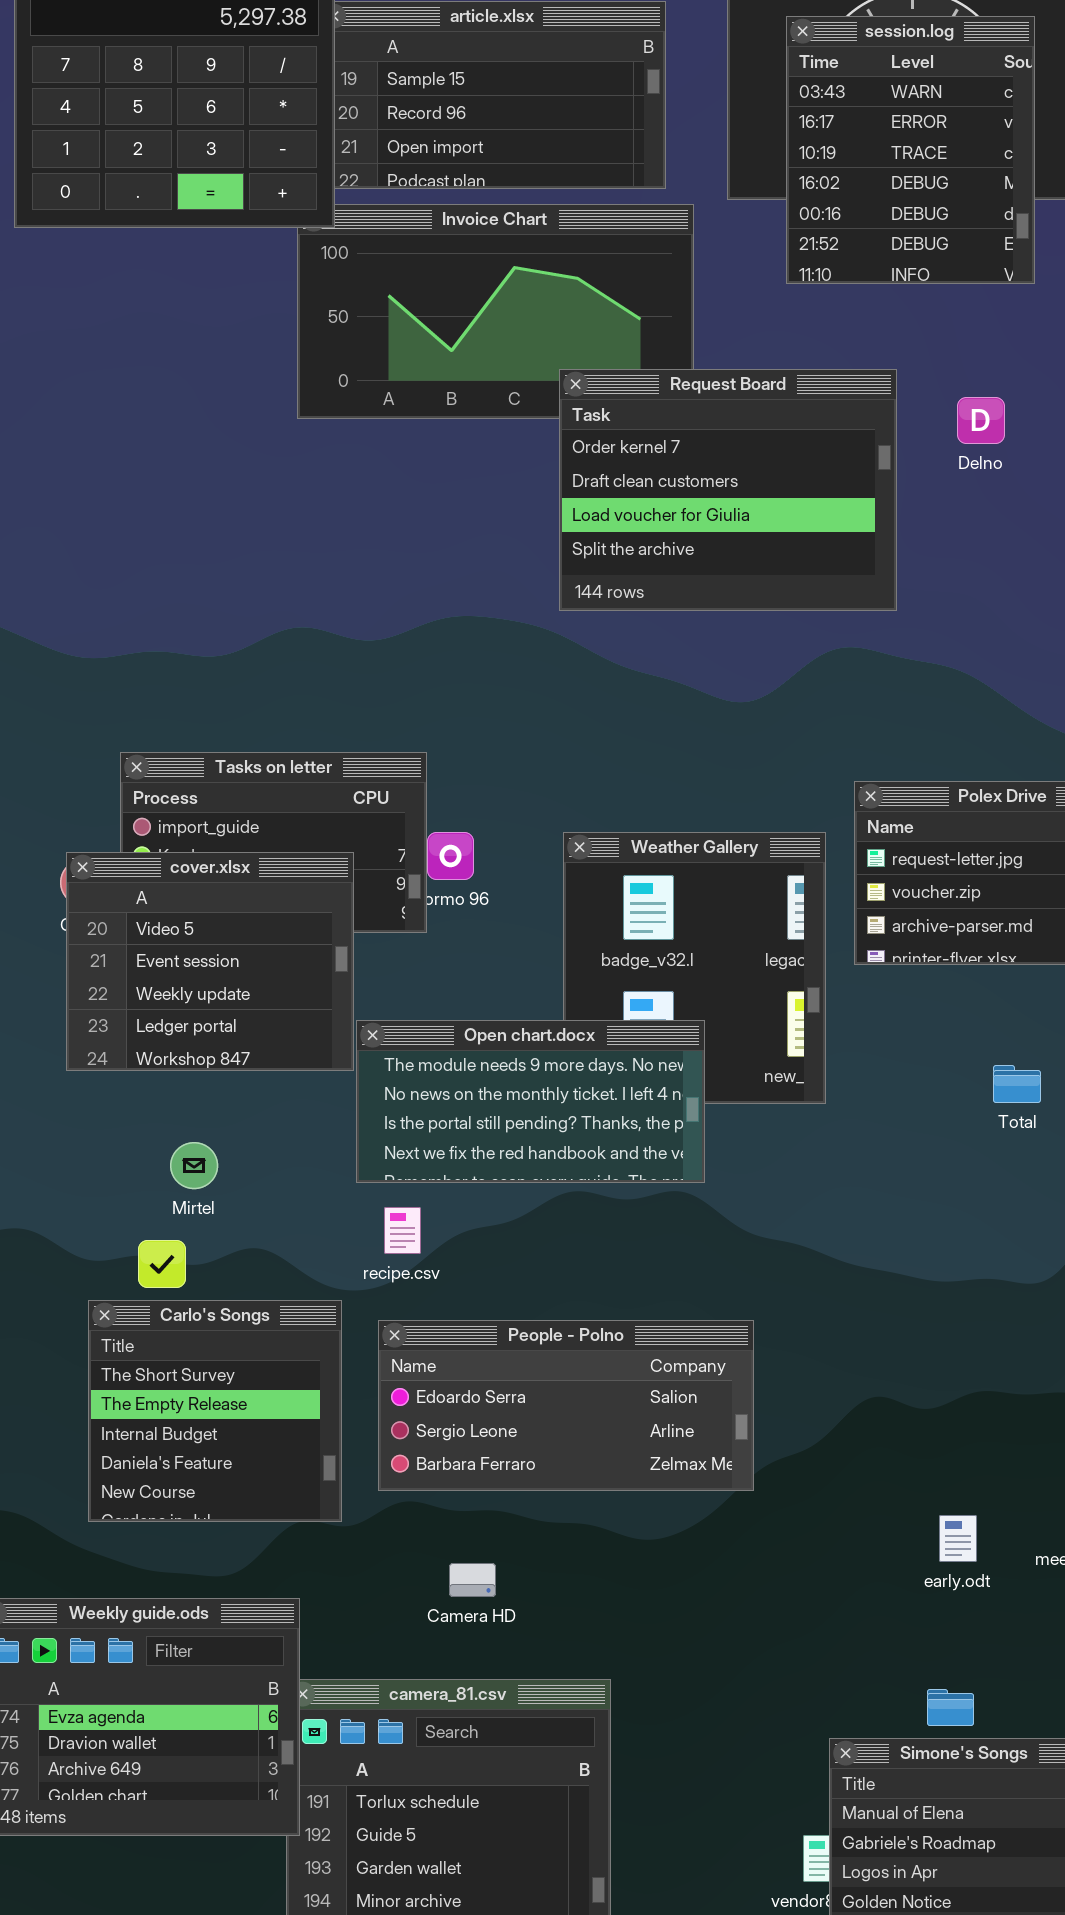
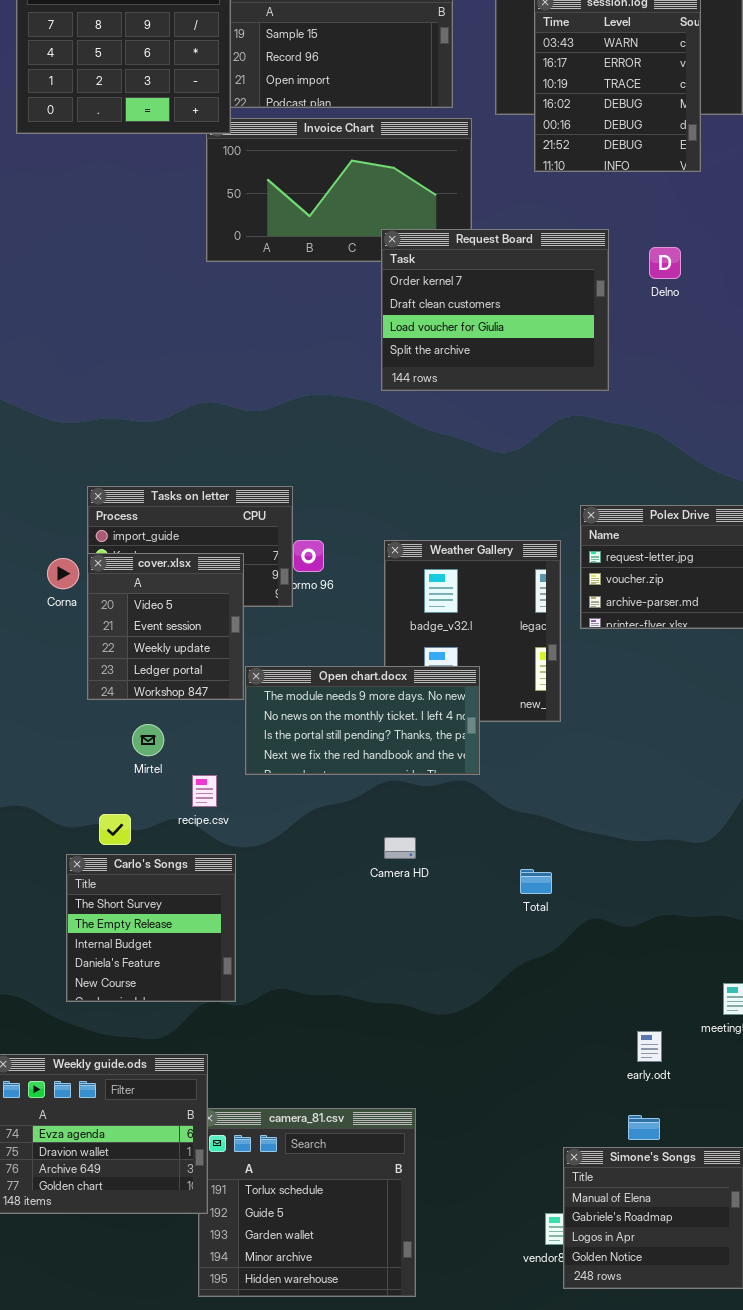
cover.xlsx: [66,852,354,1071] -> [87,553,244,700], resized
Total: [993,1065,1041,1103] -> [520,869,552,894], moved
Mirtel: [170,1142,218,1189] -> [132,724,164,756], moved
recipe.csv: [384,1207,421,1254] -> [192,775,217,807], moved
People - Polno: [378,1320,754,1491] -> none, closed
early.odt: [939,1515,977,1562] -> [637,1031,662,1062], moved
Camera HD: [449,1563,496,1597] -> [384,837,416,859], moved

